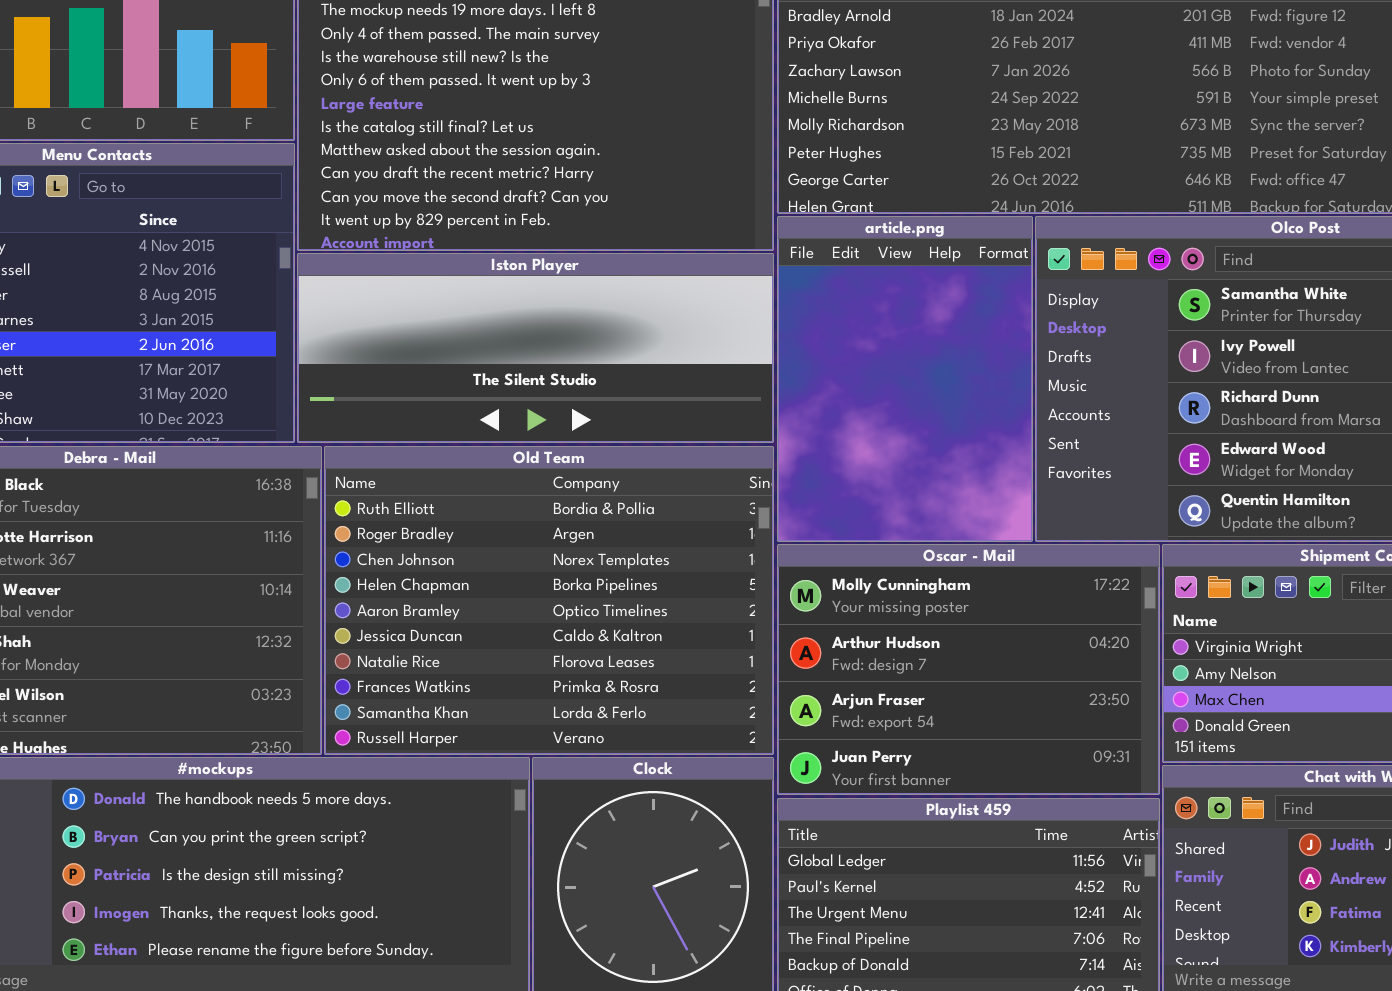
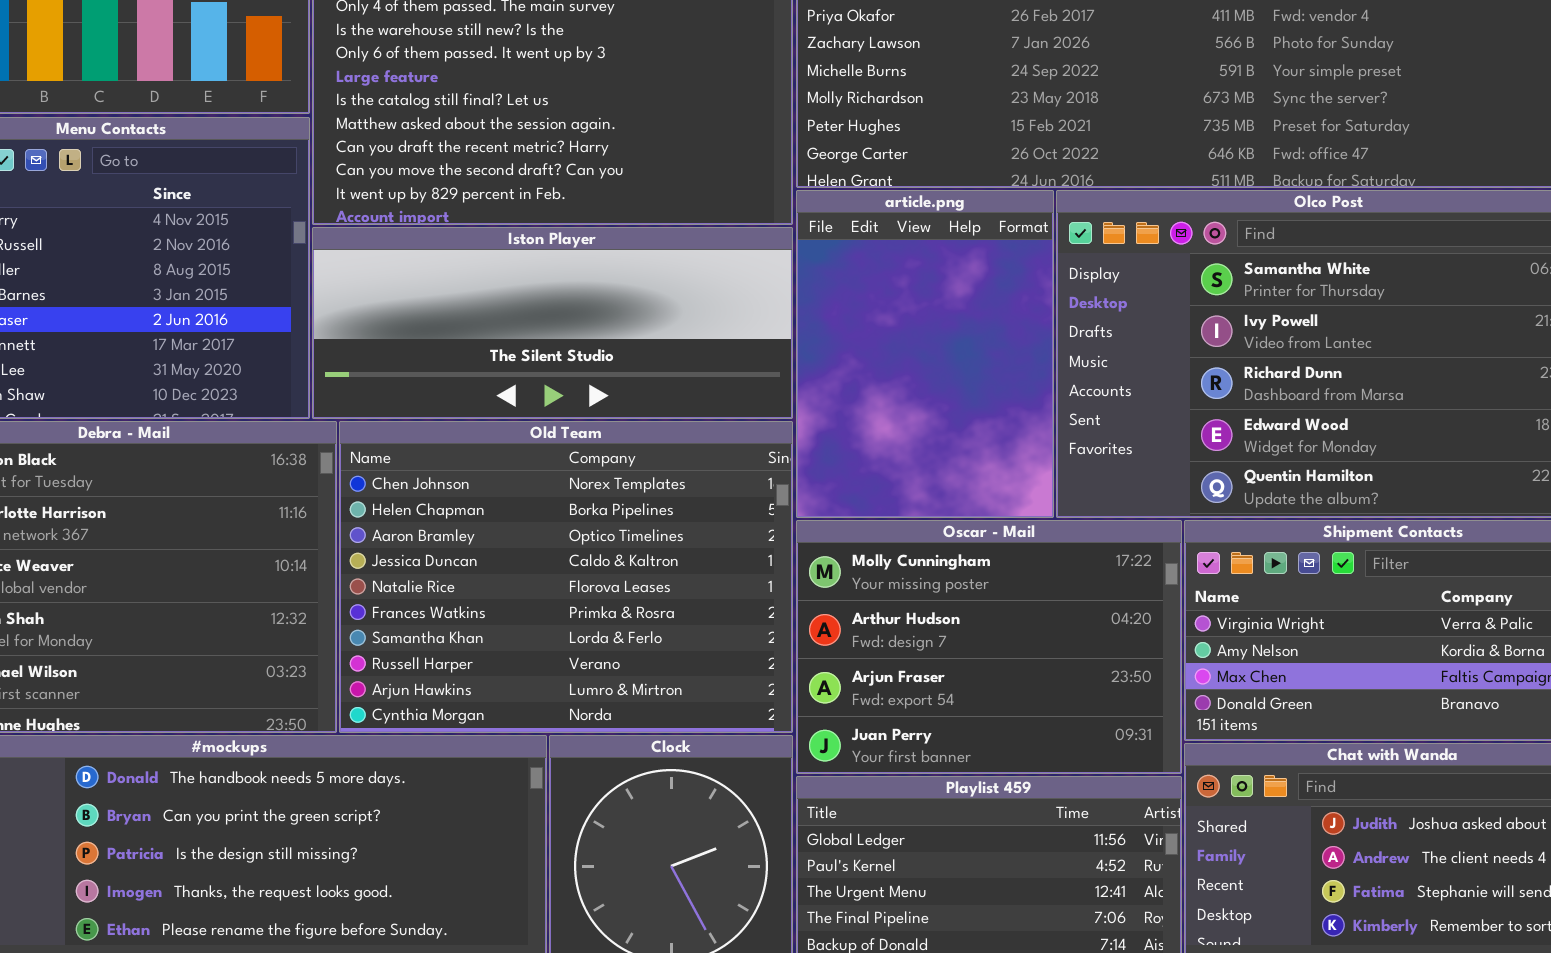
Old Team: [324,446,774,755] -> [339,421,793,733], scrolled down 2 rows

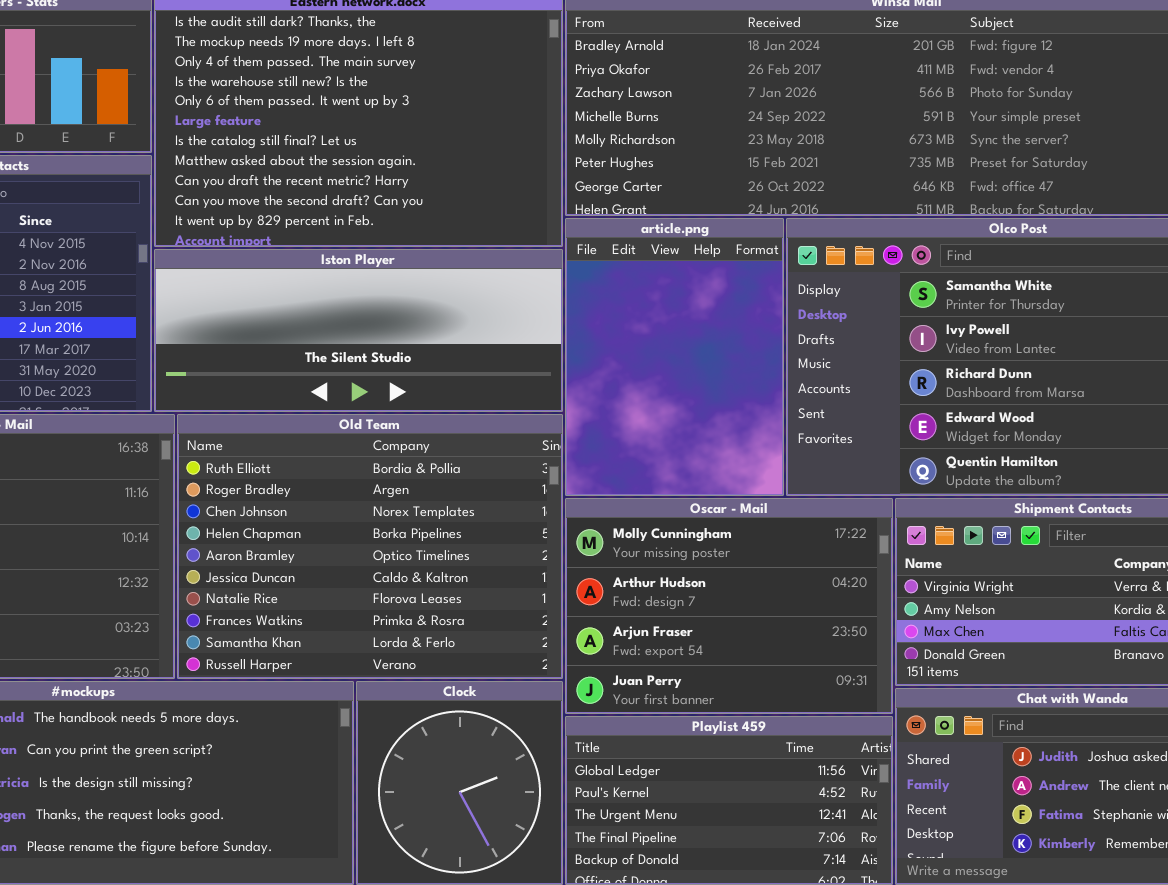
Old Team: [339,421,793,733] -> [177,414,563,679], scrolled up 2 rows

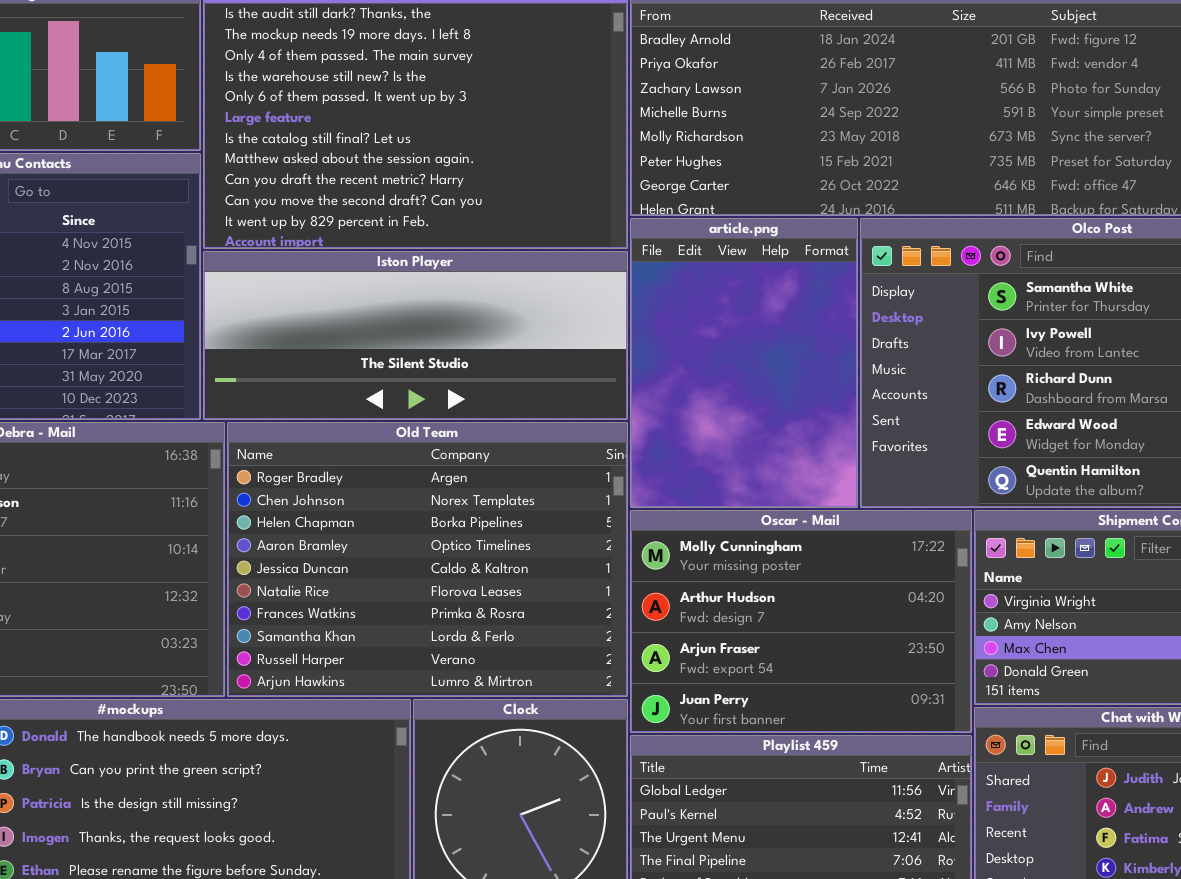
Old Team: [177,414,563,679] -> [227,422,628,697], scrolled down 1 row

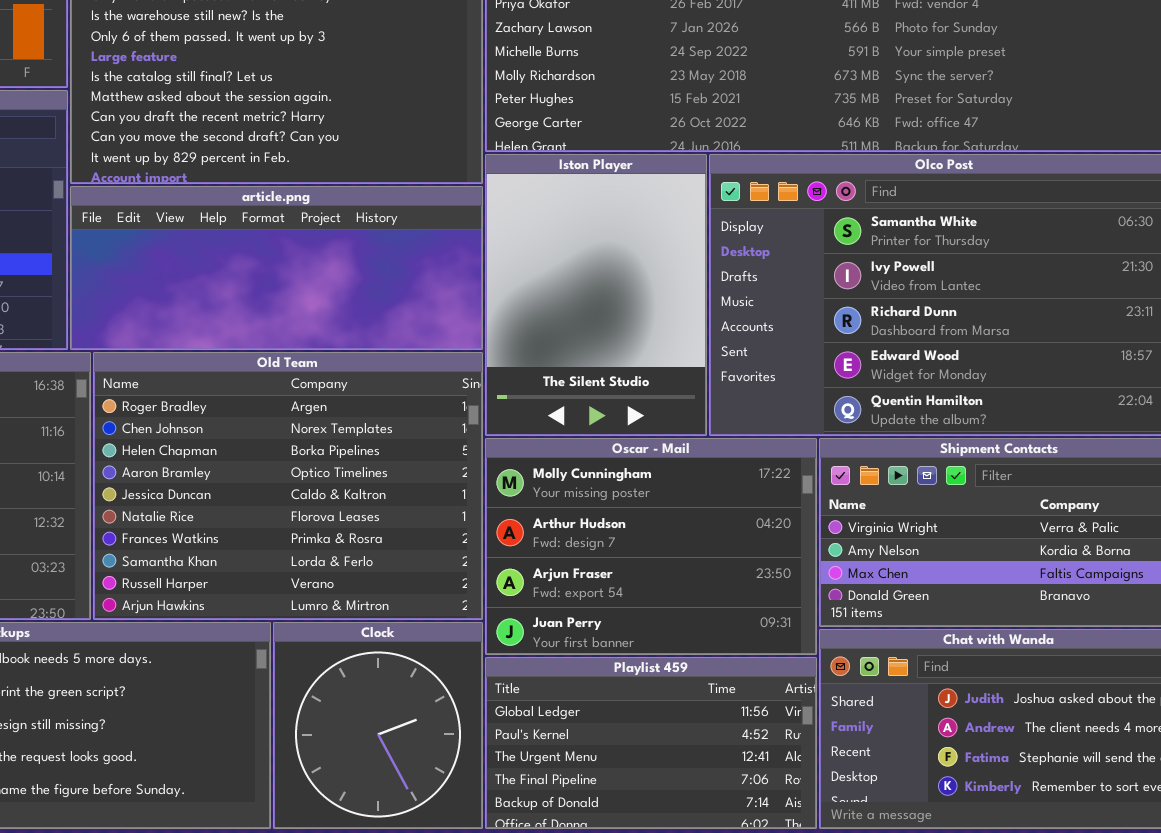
article.png: [630,218,858,508] -> [70,186,483,350], moved, resized
Iston Player: [203,251,628,420] -> [485,154,707,436], moved, resized

